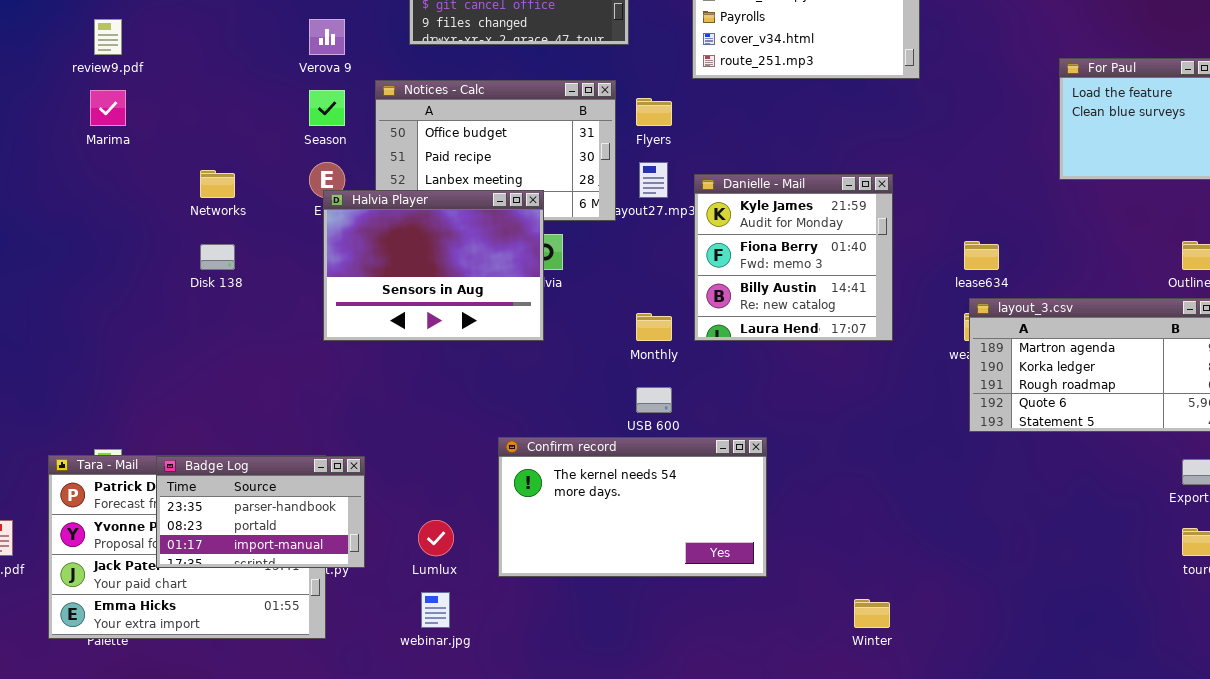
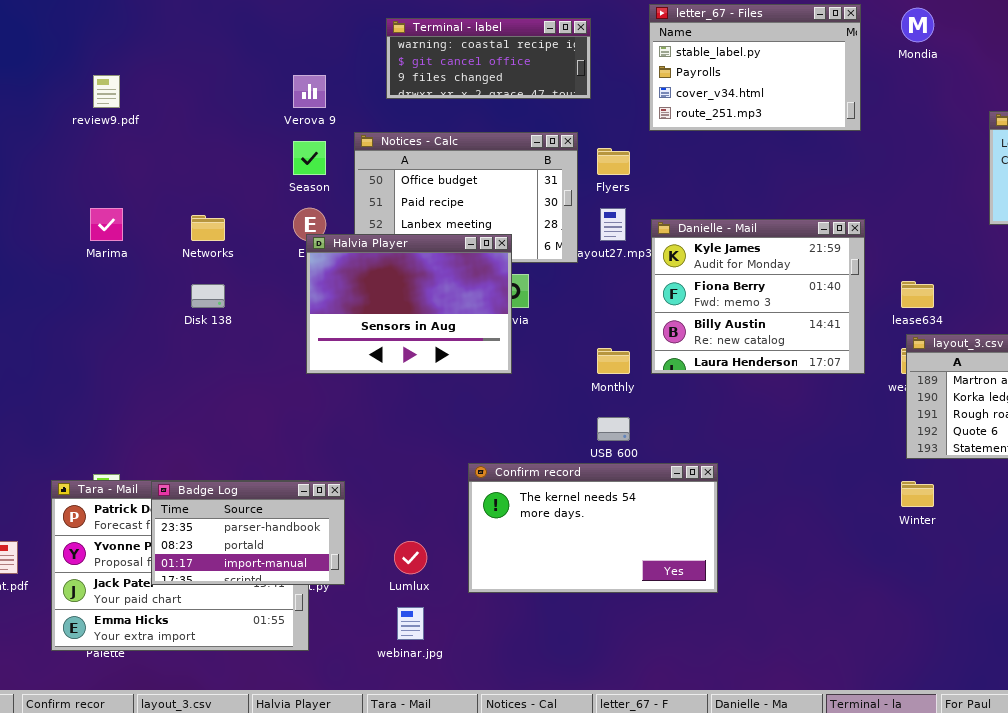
Marima: [90,90,126,126] -> [90,208,123,241], moved
Danielle - Mail: [694,174,893,341] -> [651,219,865,374], resized
Winter: [854,599,890,628] -> [901,481,934,507], moved

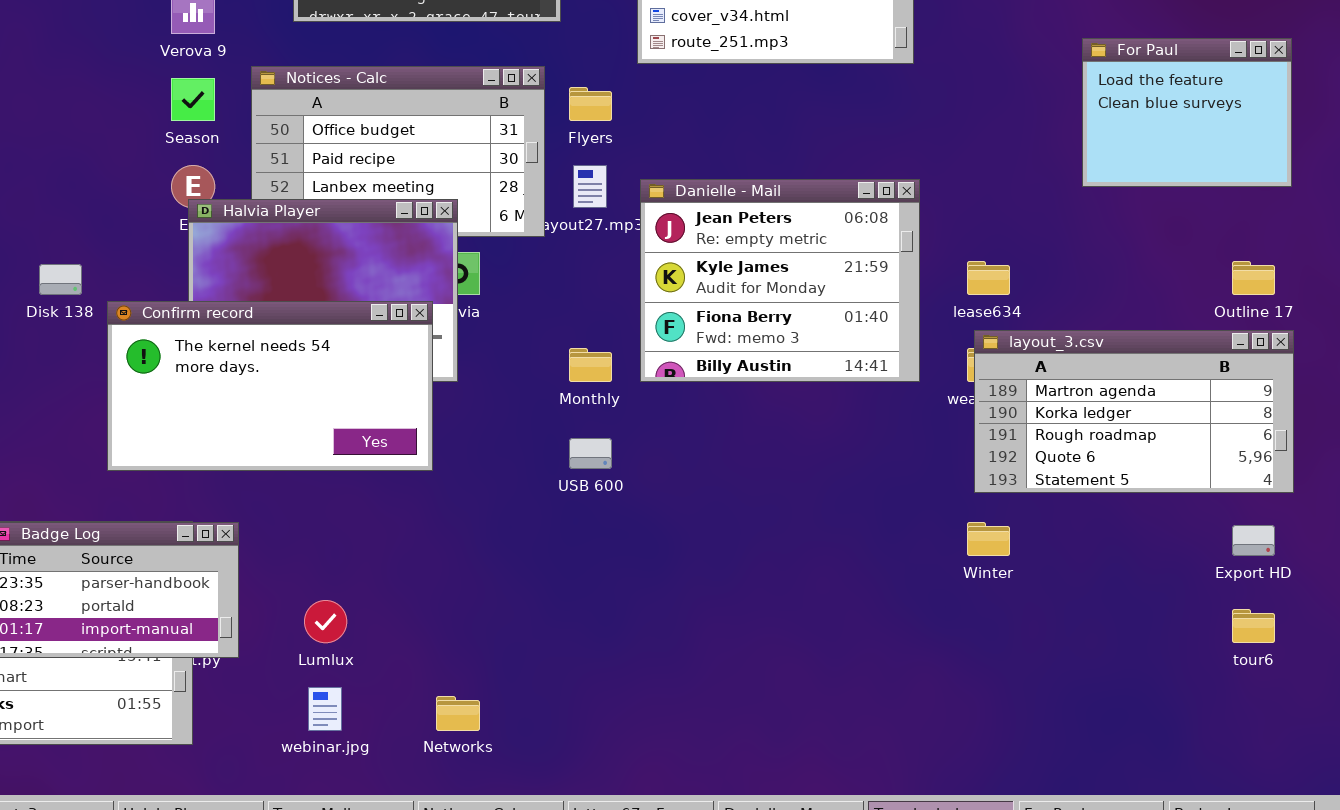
Networks: [191,215,225,241] -> [436,696,480,731], moved
Danielle - Mail: [651,219,865,374] -> [640,179,920,382], scrolled up 1 row
Confirm record: [468,463,718,593] -> [107,301,433,471], moved

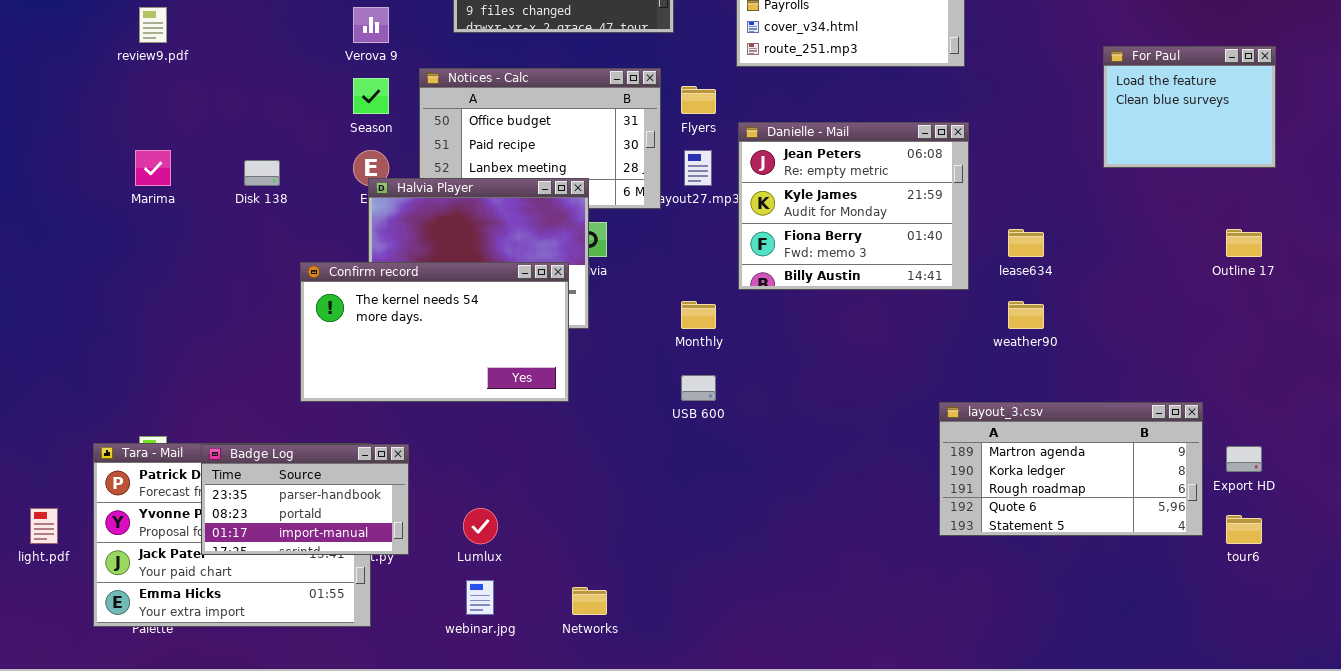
Danielle - Mail: [640,179,920,382] -> [738,122,969,290], moved
Disk 138: [39,264,82,295] -> [244,160,280,186], moved
layout_3.csv: [974,330,1294,493] -> [939,402,1203,536], moved

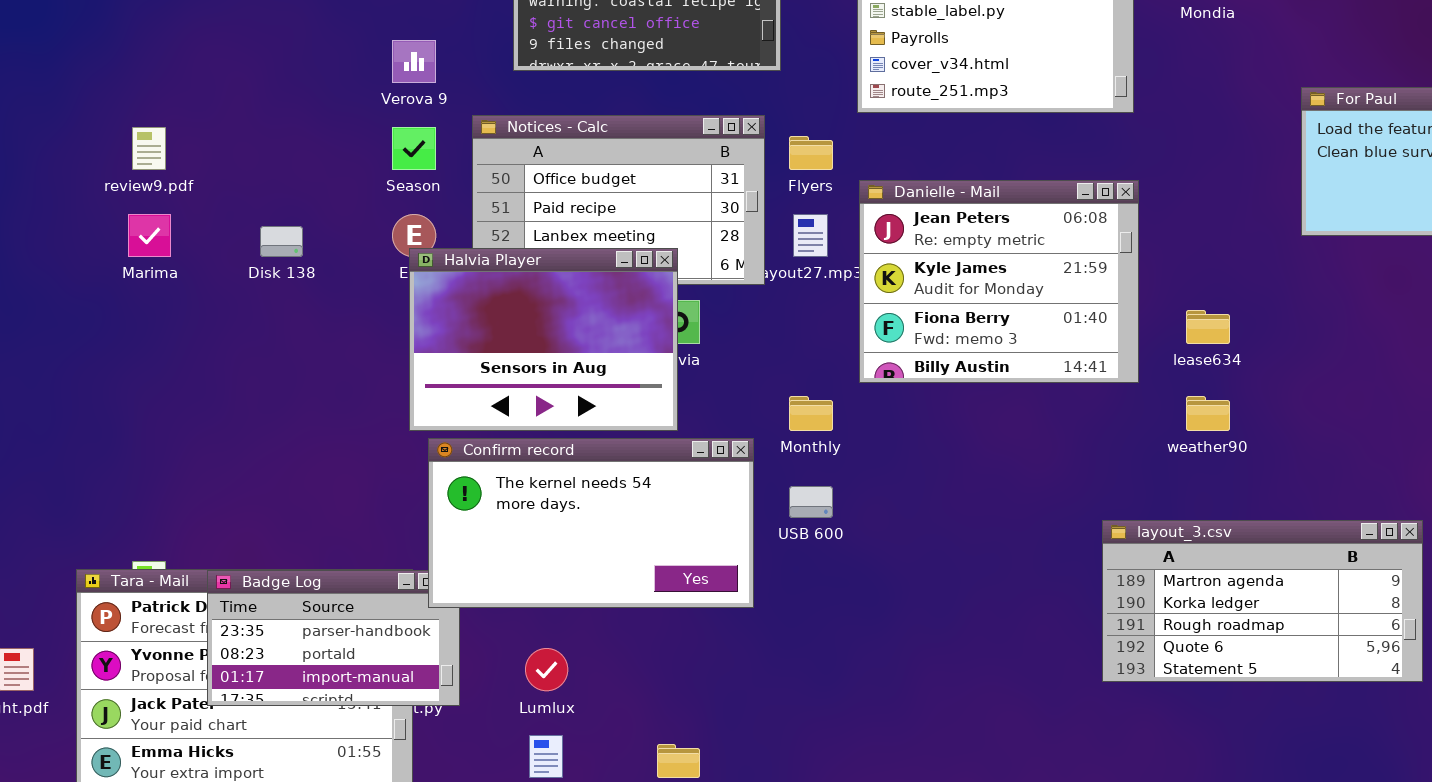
review9.pdf: [139,7,167,43] -> [132,127,166,170], moved
Confirm record: [300,262,569,402] -> [428,438,754,608], moved

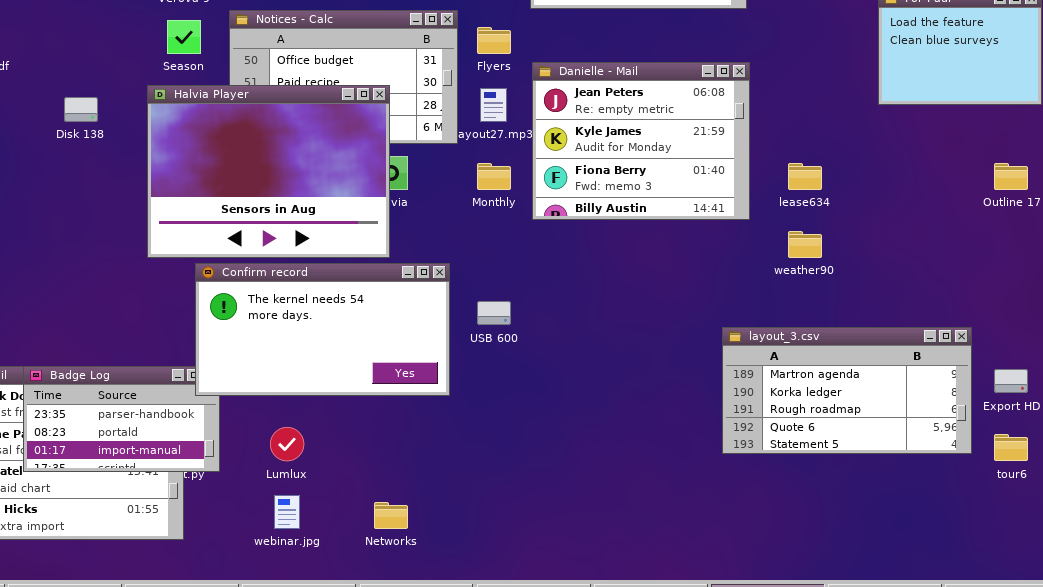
Halvia Player: [409,248,678,431] -> [147,85,390,258], resized
Monthly: [789,396,833,431] -> [477,163,511,190], moved

